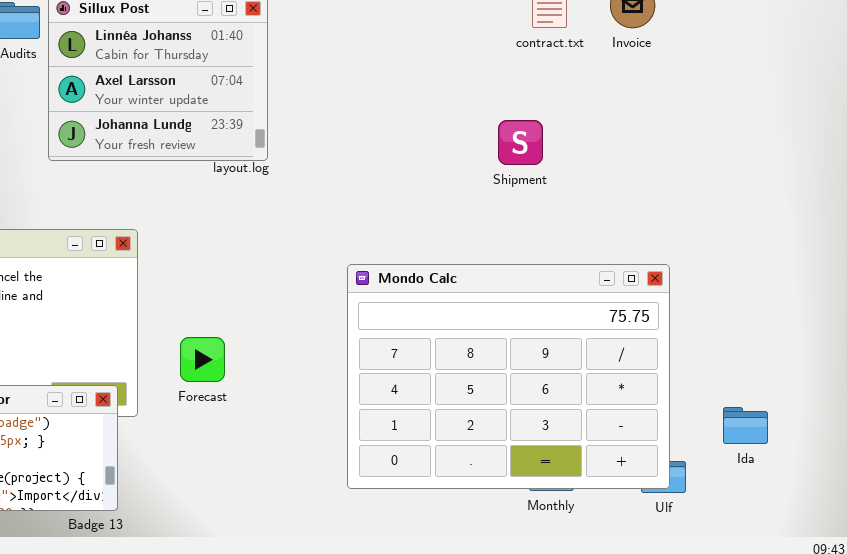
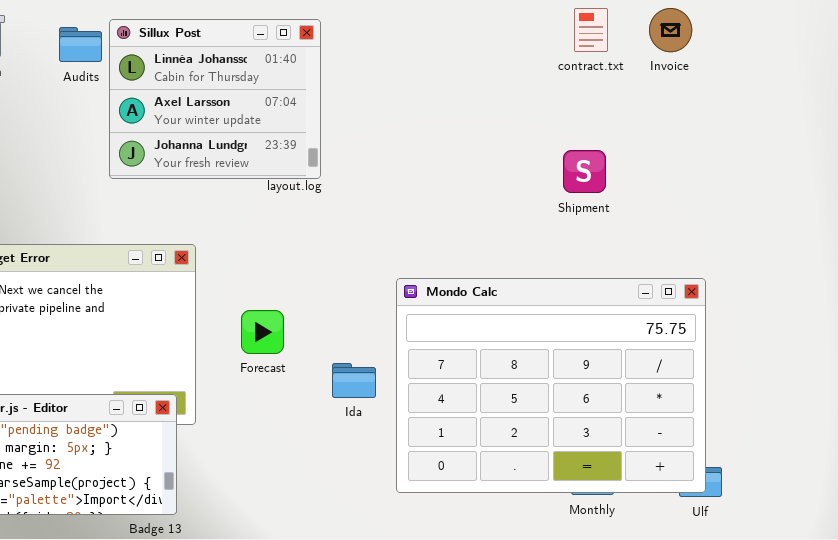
Shipment: [498,120,543,165] -> [563,150,606,193], moved
Forecast: [180,337,225,382] -> [241,310,284,354], moved
Ida: [723,407,768,444] -> [332,363,376,398], moved

